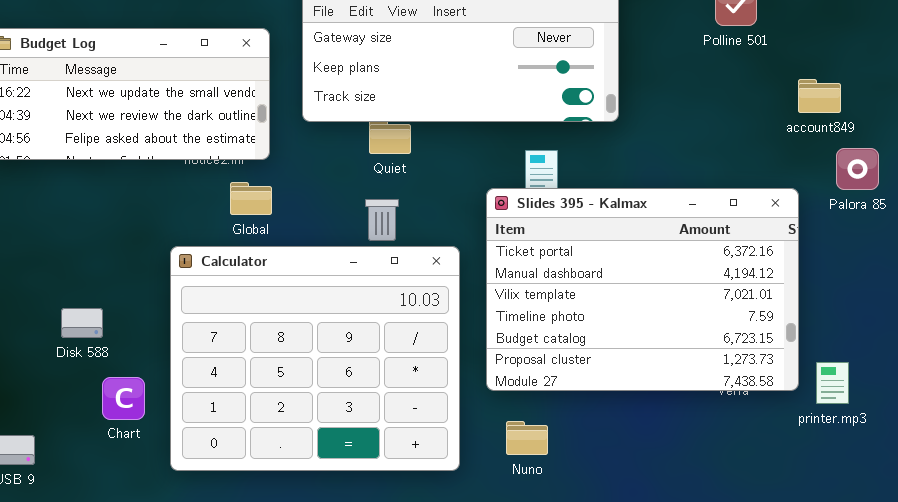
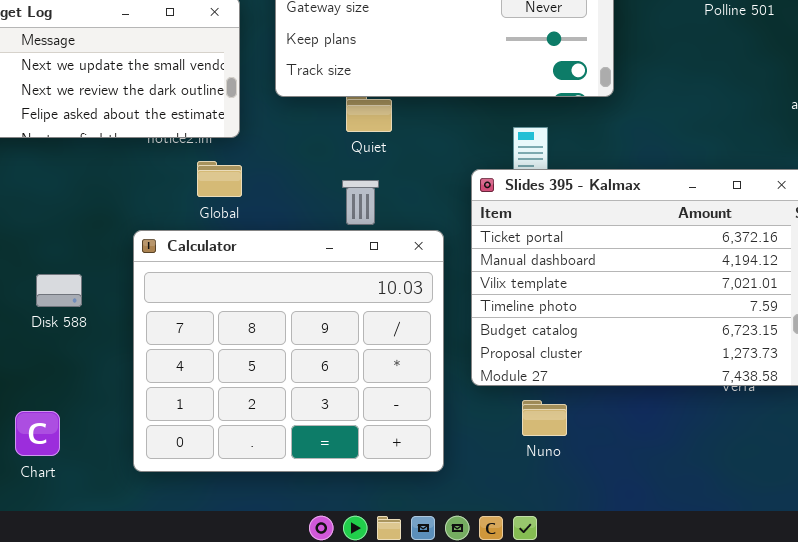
Disk 588: [61,308,103,338] -> [36,274,82,307], moved
Chart: [102,377,145,420] -> [15,411,60,456], moved
Nuno: [506,421,548,455] -> [522,400,567,436], moved

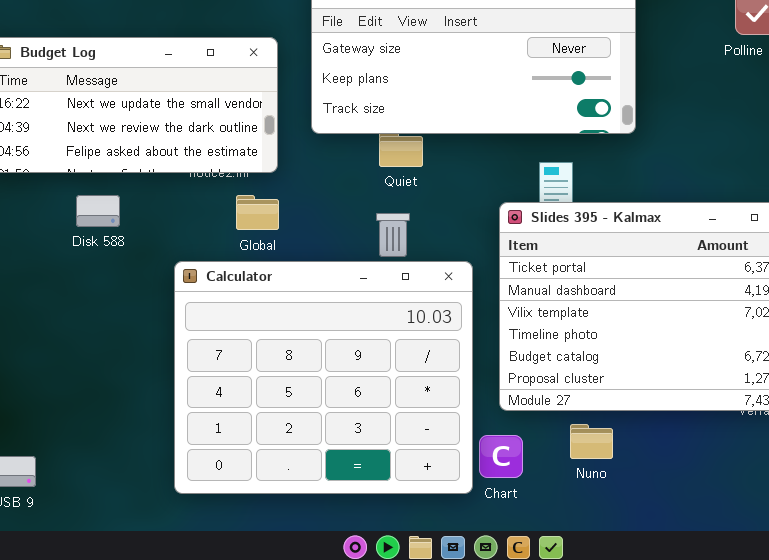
Disk 588: [36,274,82,307] -> [76,195,120,227], moved
Nuno: [522,400,567,436] -> [570,424,613,459], moved
Chart: [15,411,60,456] -> [479,435,523,478], moved

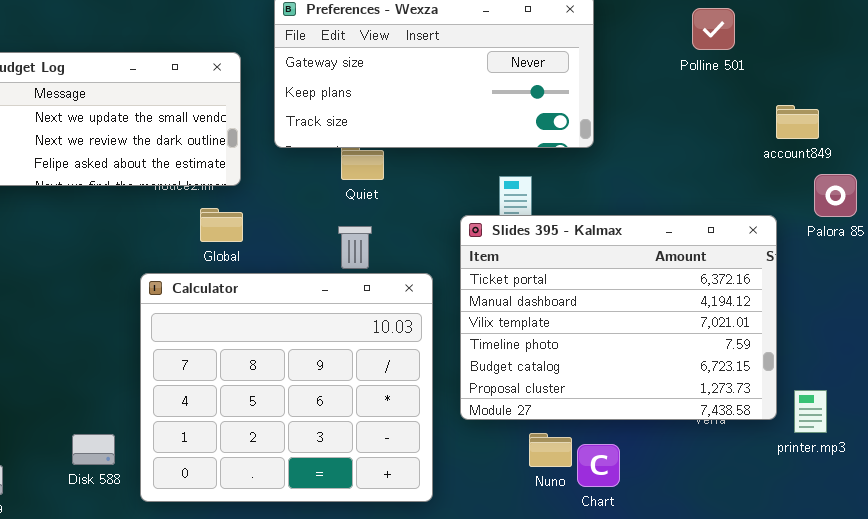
Disk 588: [76,195,120,227] -> [72,434,115,465], moved
Chart: [479,435,523,478] -> [577,444,620,487], moved

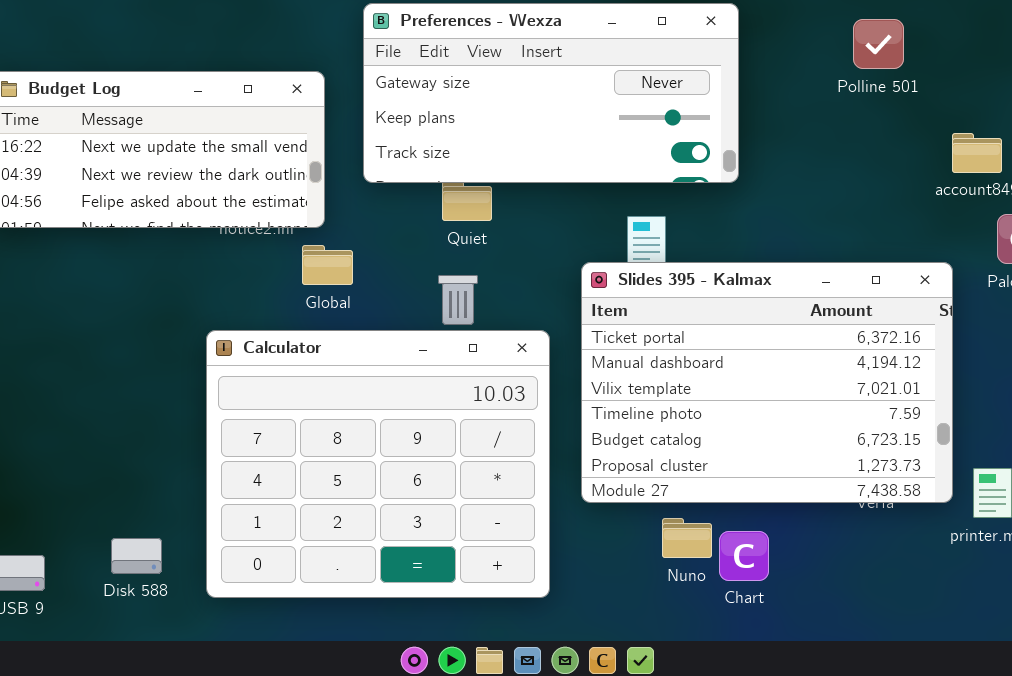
Global: [200,208,243,242] -> [302,245,353,285], moved
Disk 588: [72,434,115,465] -> [111,538,162,574], moved

